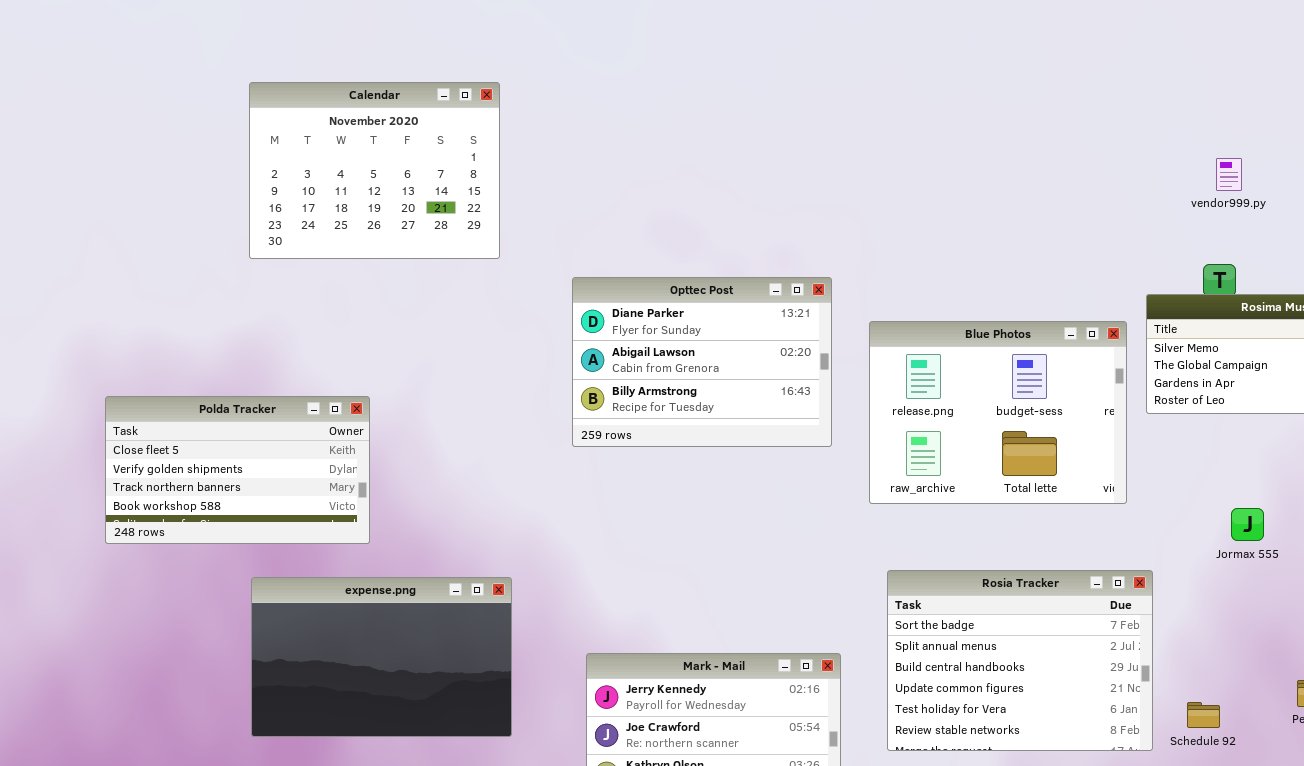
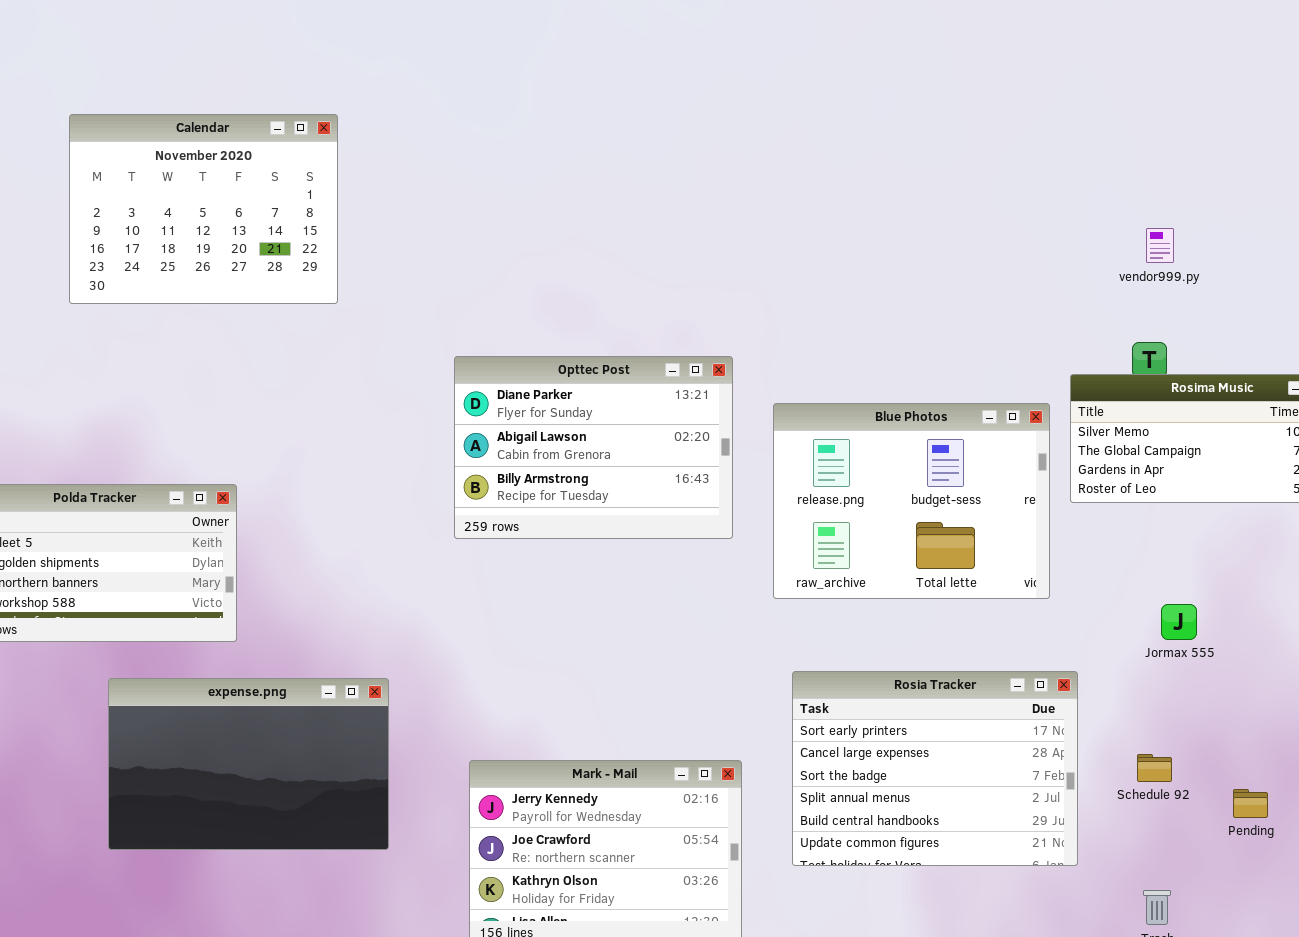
Calendar: [249,82,500,259] -> [69,114,338,304], moved
Rosia Tracker: [887,570,1153,751] -> [792,671,1078,866], scrolled up 2 rows
Schedule 92: [1187,702,1220,728] -> [1137,754,1172,782], moved

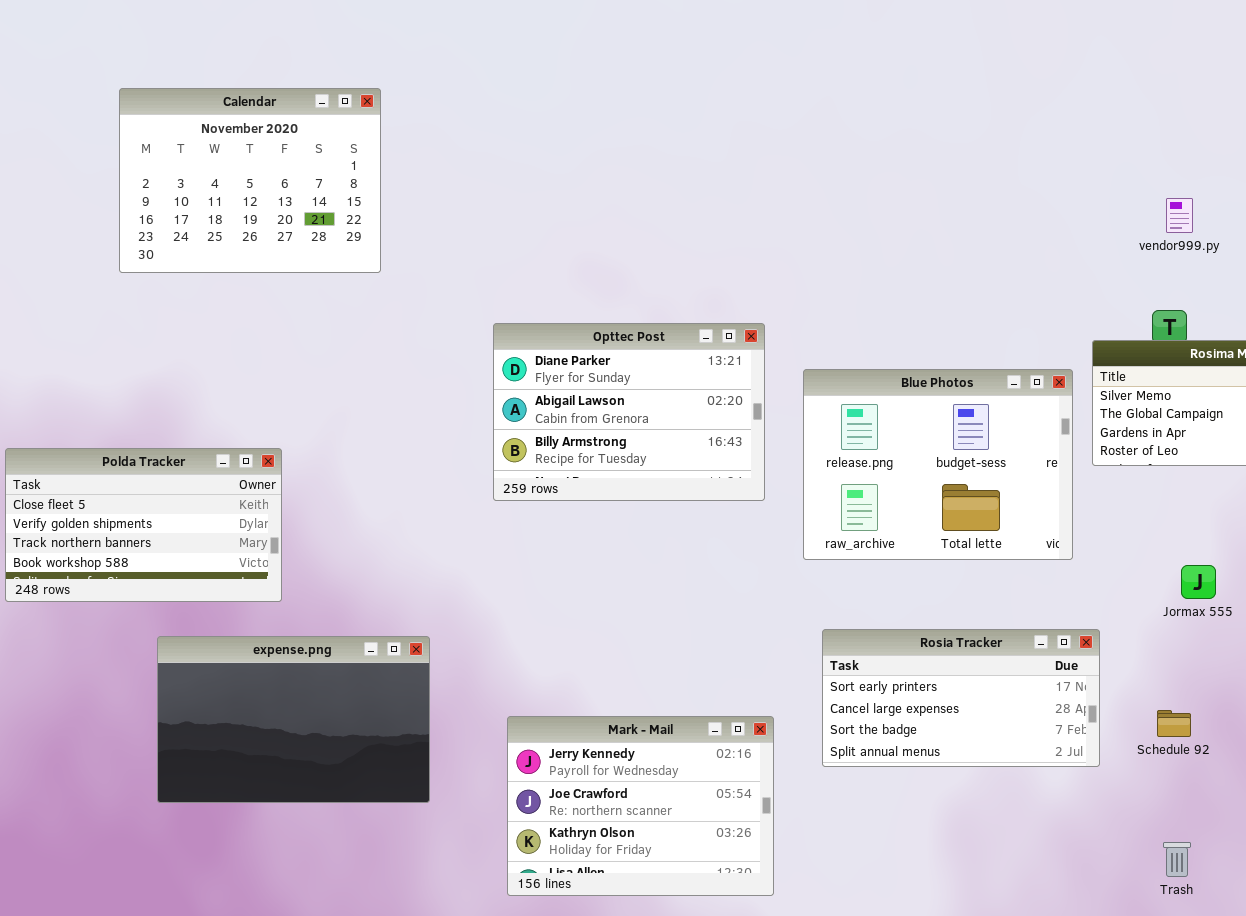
Rosia Tracker: [792,671,1078,866] -> [822,629,1100,767], resized

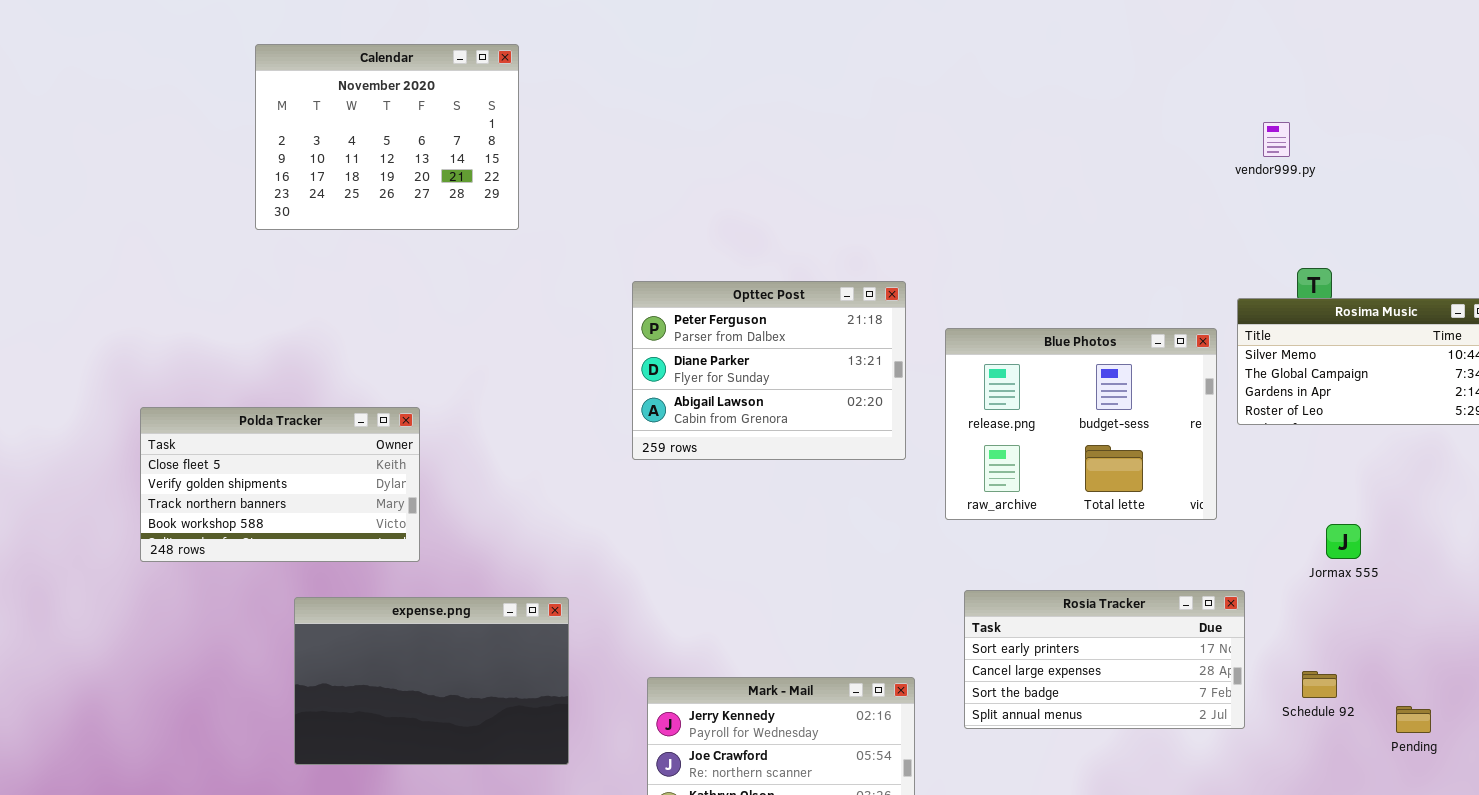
vendor999.py: [1166,198,1193,233] -> [1263,122,1290,157], moved
Opttec Post: [493,323,765,501] -> [632,281,906,460], scrolled up 1 row

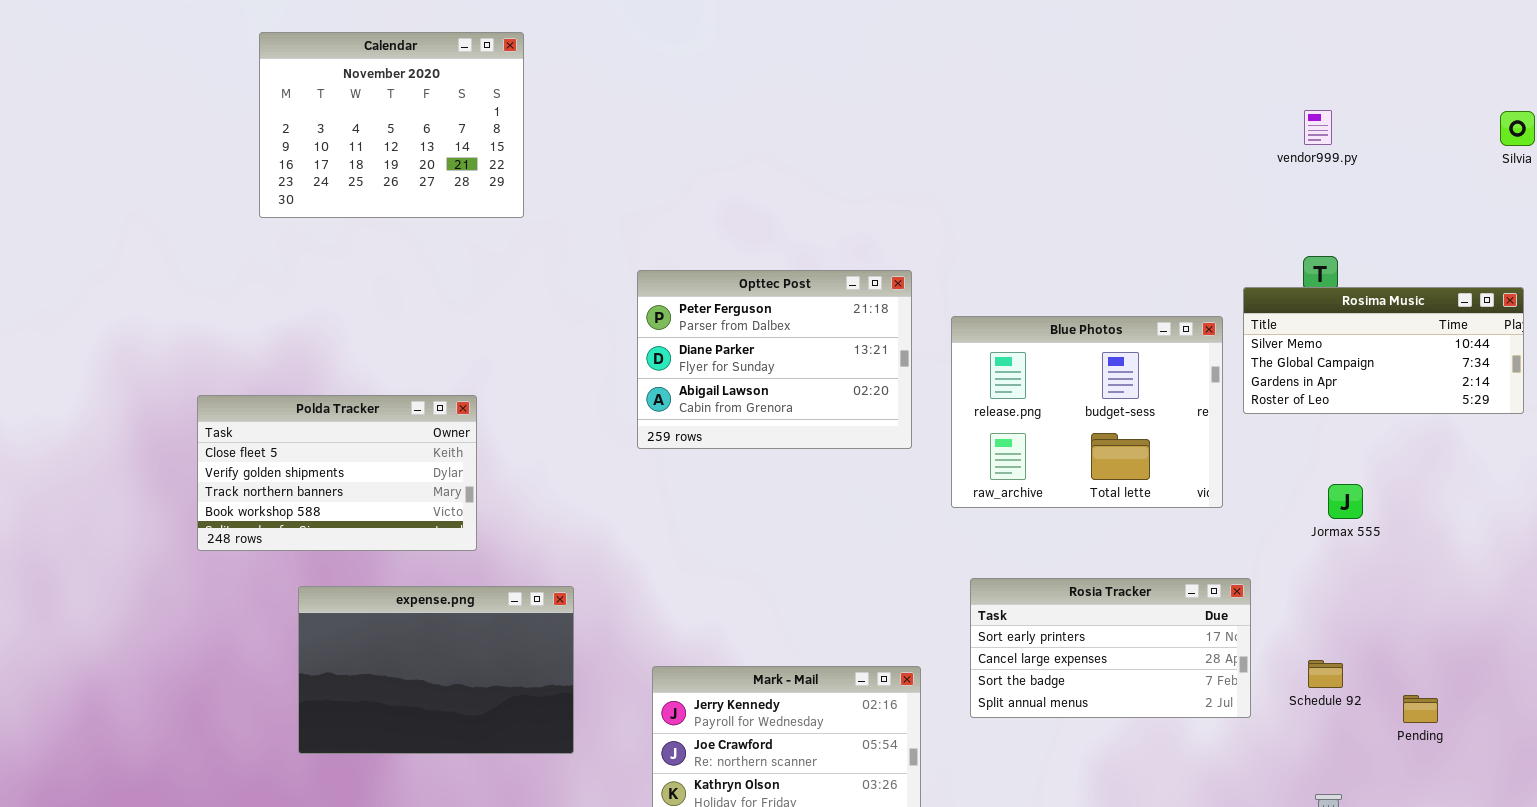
vendor999.py: [1263,122,1290,157] -> [1304,110,1332,145], moved
Polda Tracker: [140,407,420,562] -> [197,395,477,551], moved
Jormax 555: [1326,524,1361,559] -> [1328,484,1363,519], moved

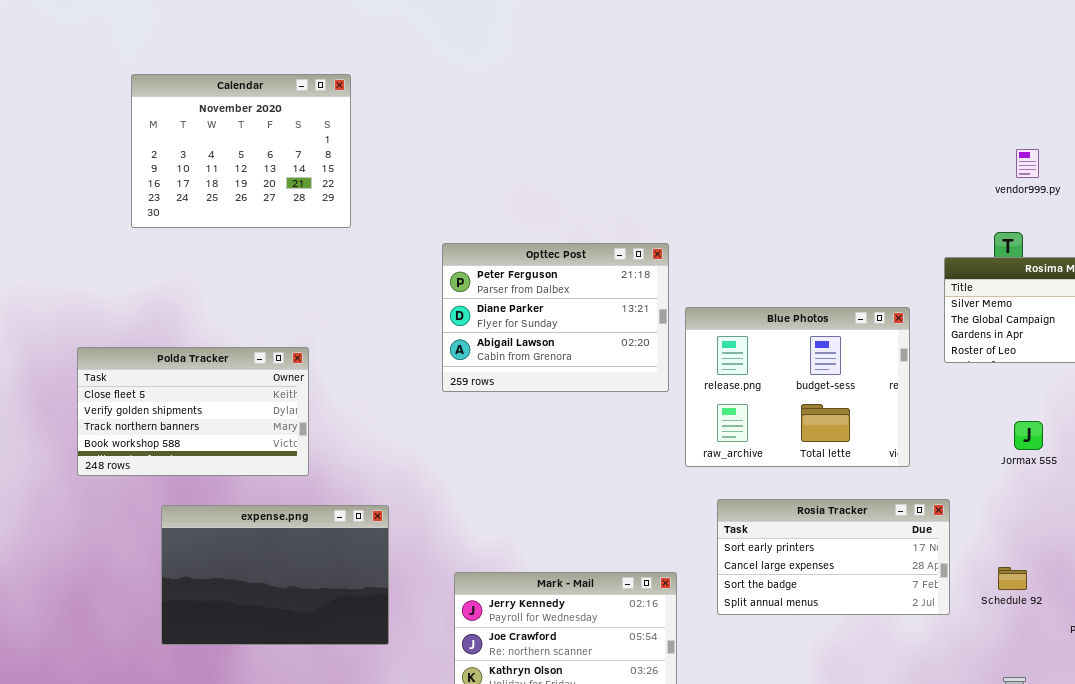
Calendar: [259,32,524,218] -> [131,74,351,228], moved
vendor999.py: [1304,110,1332,145] -> [1016,149,1039,178], moved
Blue Photos: [951,316,1223,508] -> [685,307,910,467], moved

